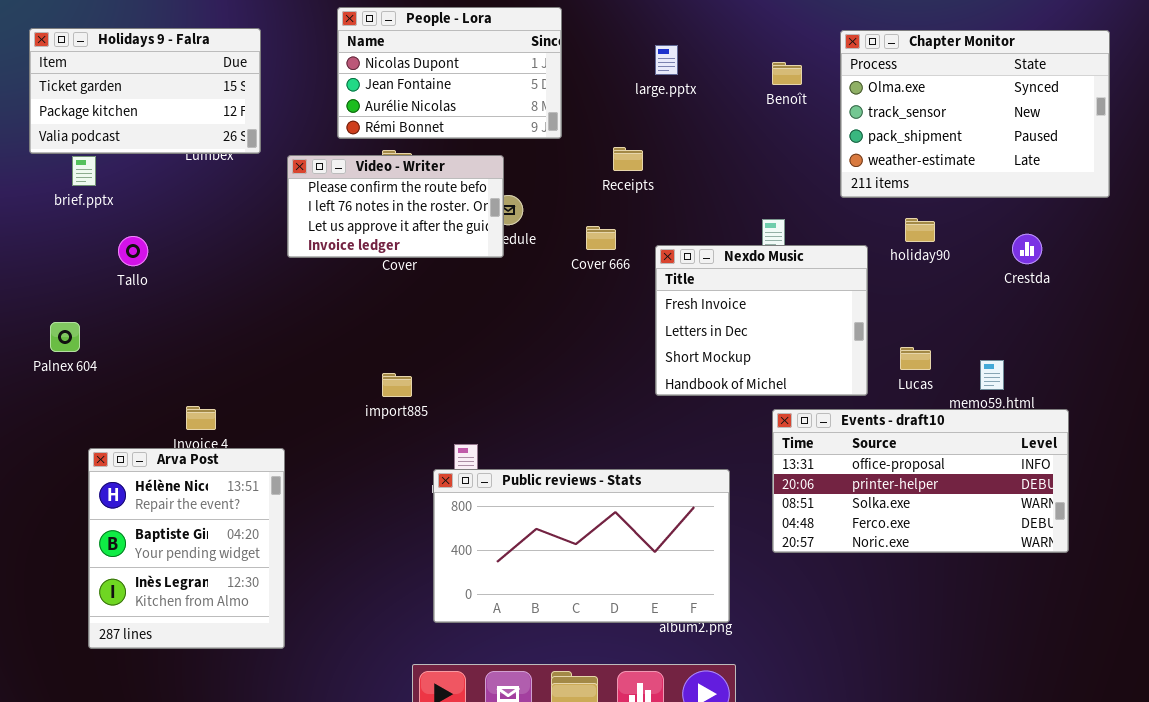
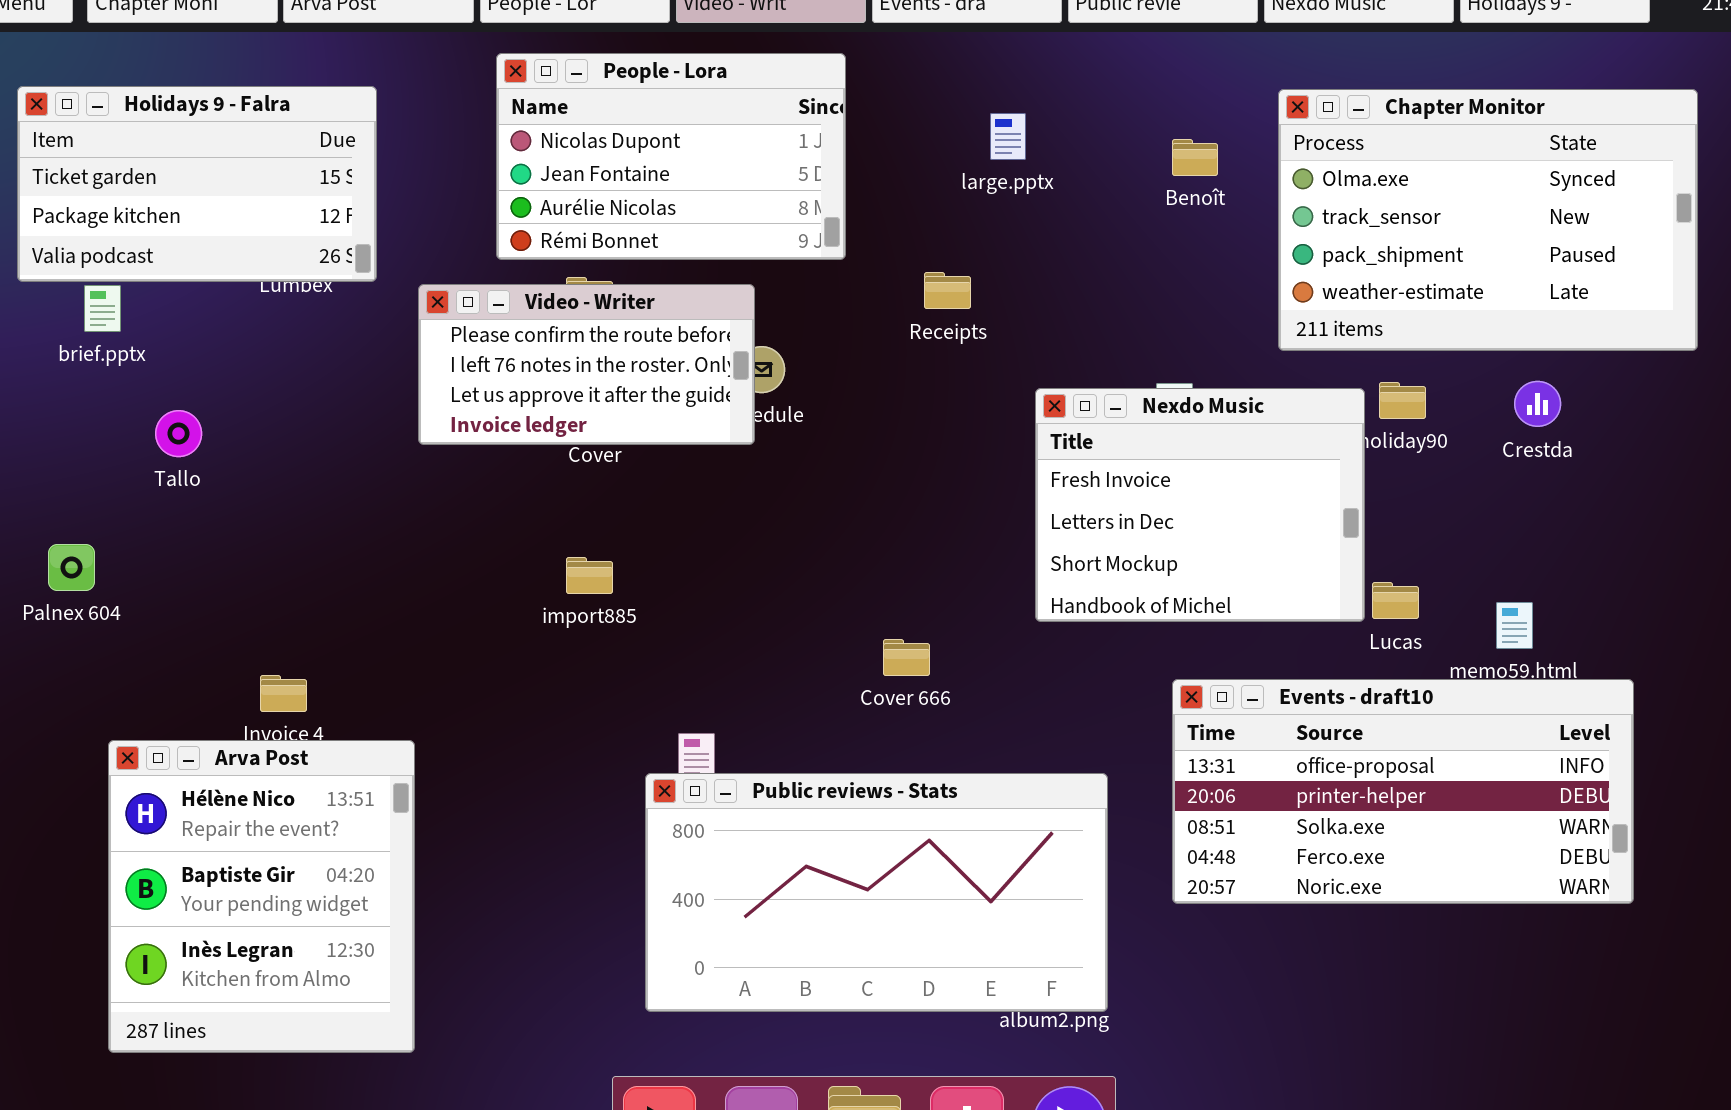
Cover 666: [586,226,616,250] -> [883,639,930,676], moved
Crestda: [1012,234,1042,264] -> [1514,381,1561,427], moved
Nexdo Music: [655,245,868,396] -> [1035,388,1365,622], moved
import885: [382,373,412,397] -> [566,557,613,594], moved

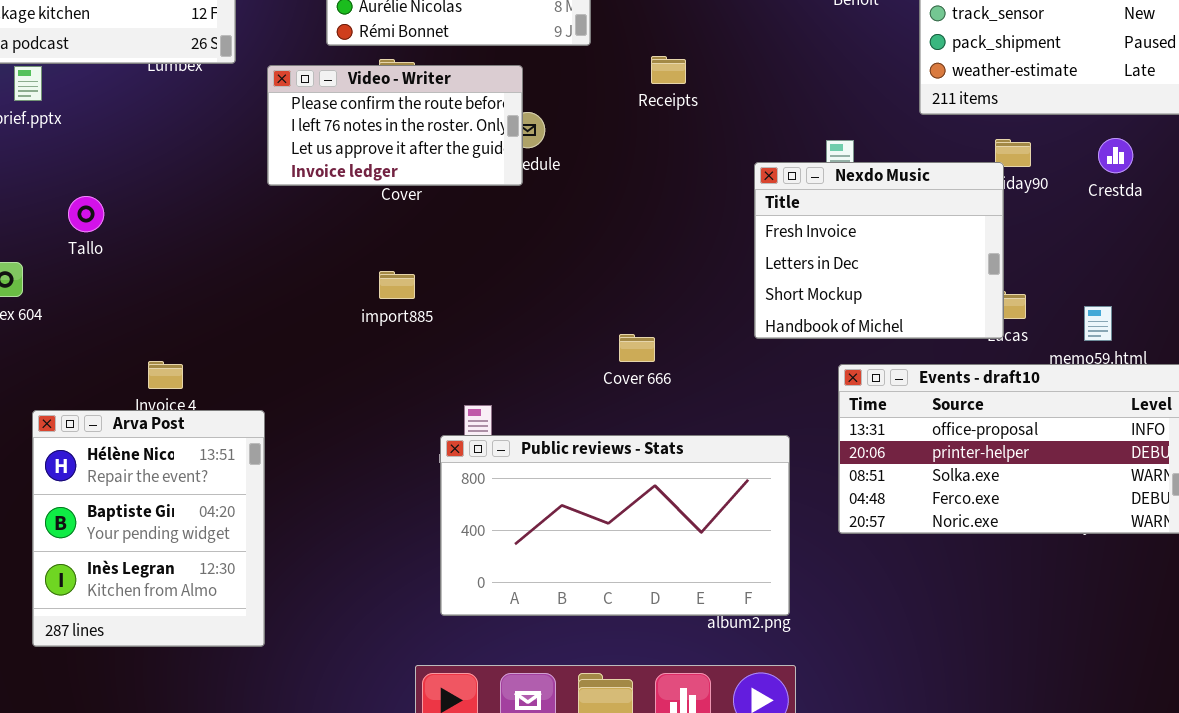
Nexdo Music: [1035,388,1365,622] -> [754,162,1004,339], moved
Tallo: [155,410,202,457] -> [68,196,104,232], moved

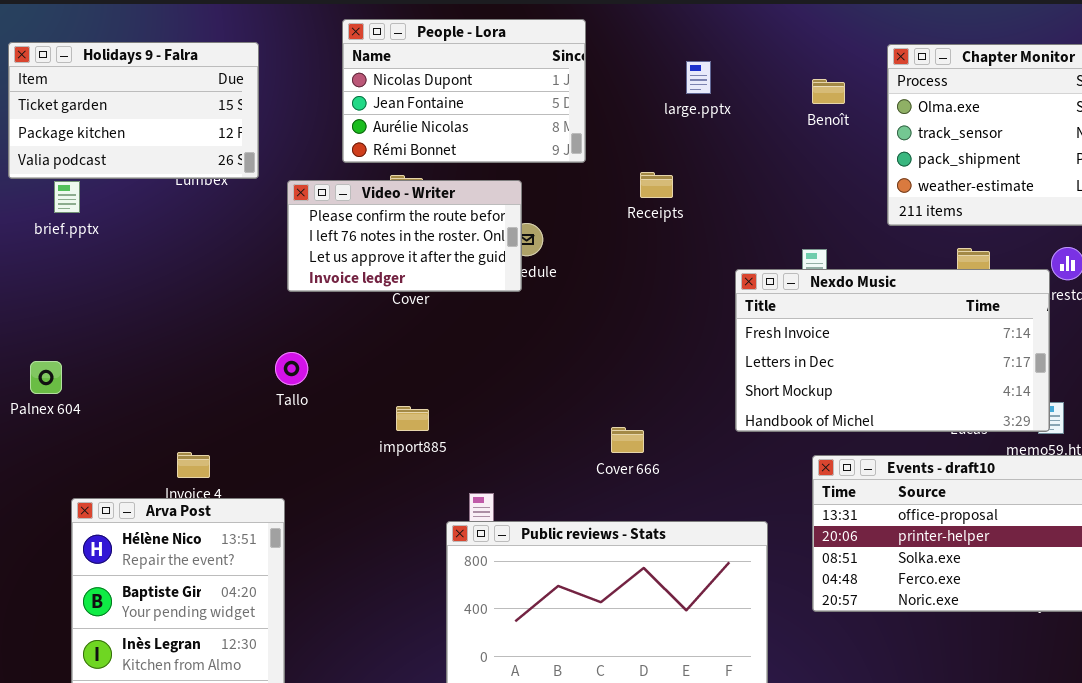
Nexdo Music: [754,162,1004,339] -> [735,269,1050,432], resized
Tallo: [68,196,104,232] -> [275,352,308,385], moved
import885: [379,271,415,299] -> [396,406,429,431], moved

